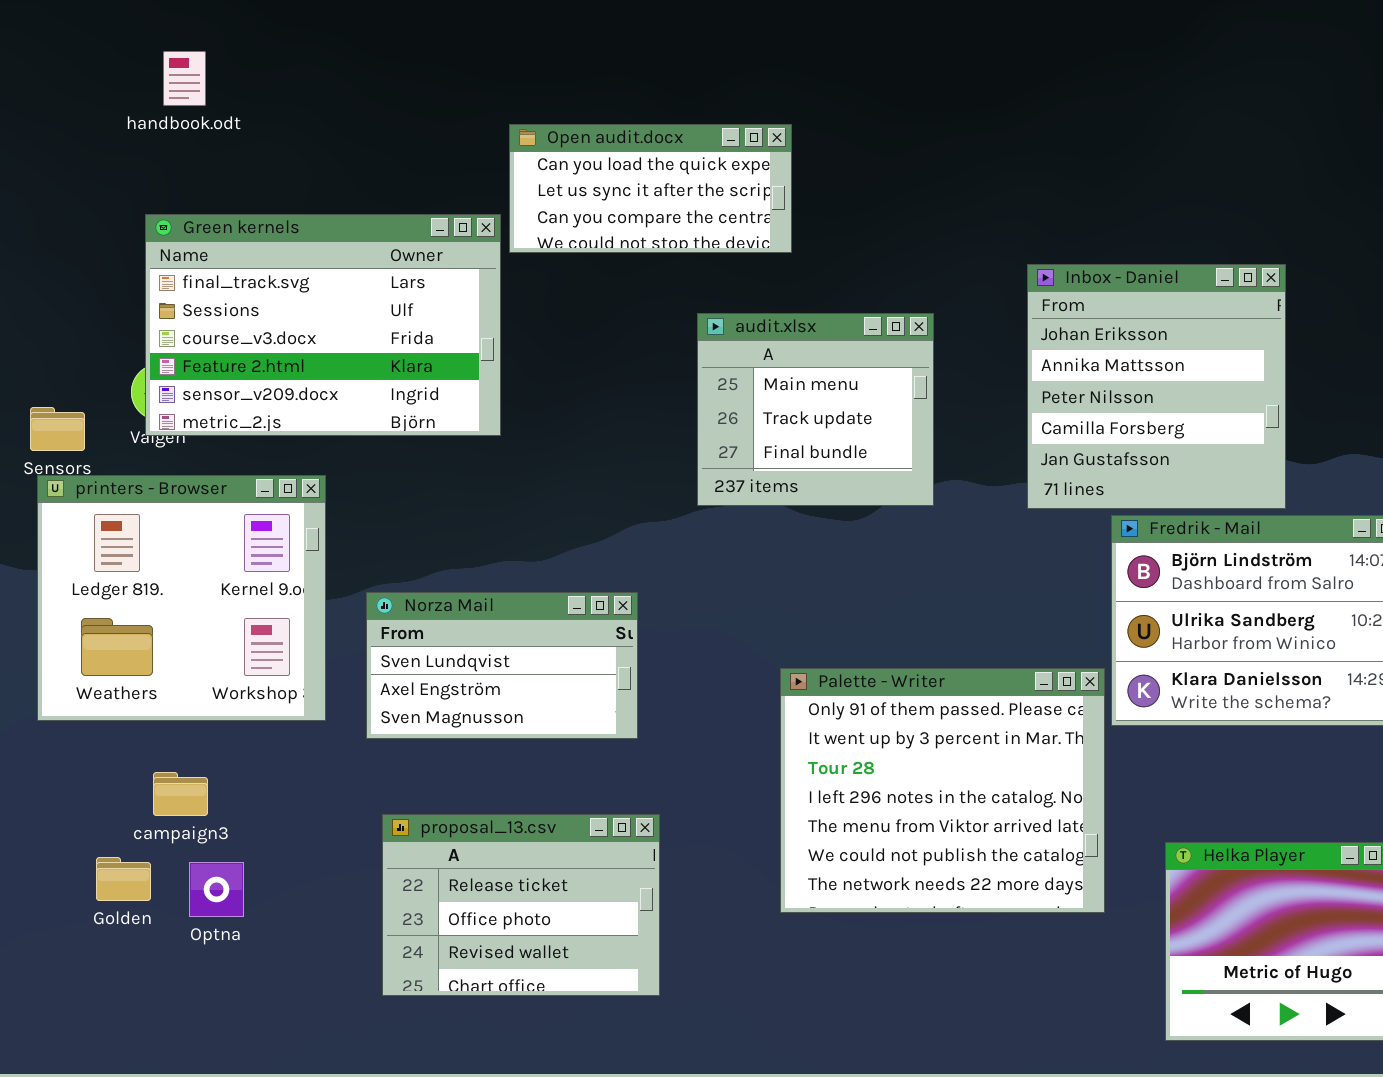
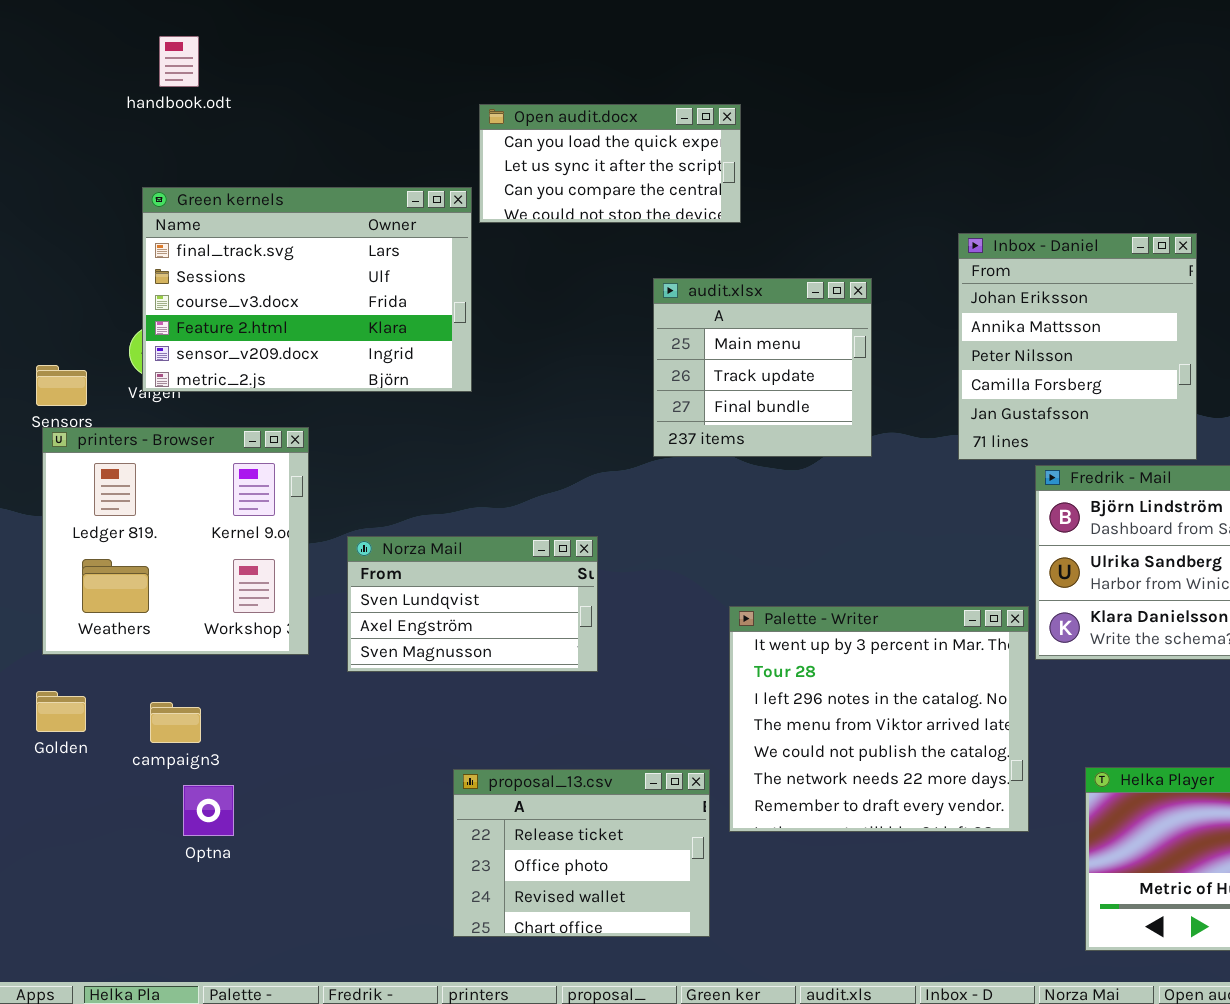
Palette - Writer: [780,668,1105,913] -> [729,606,1029,832], scrolled down 1 row
proposal_13.csv: [382,814,660,996] -> [453,769,710,937], moved
Golden: [96,857,151,901] -> [36,691,86,732], moved

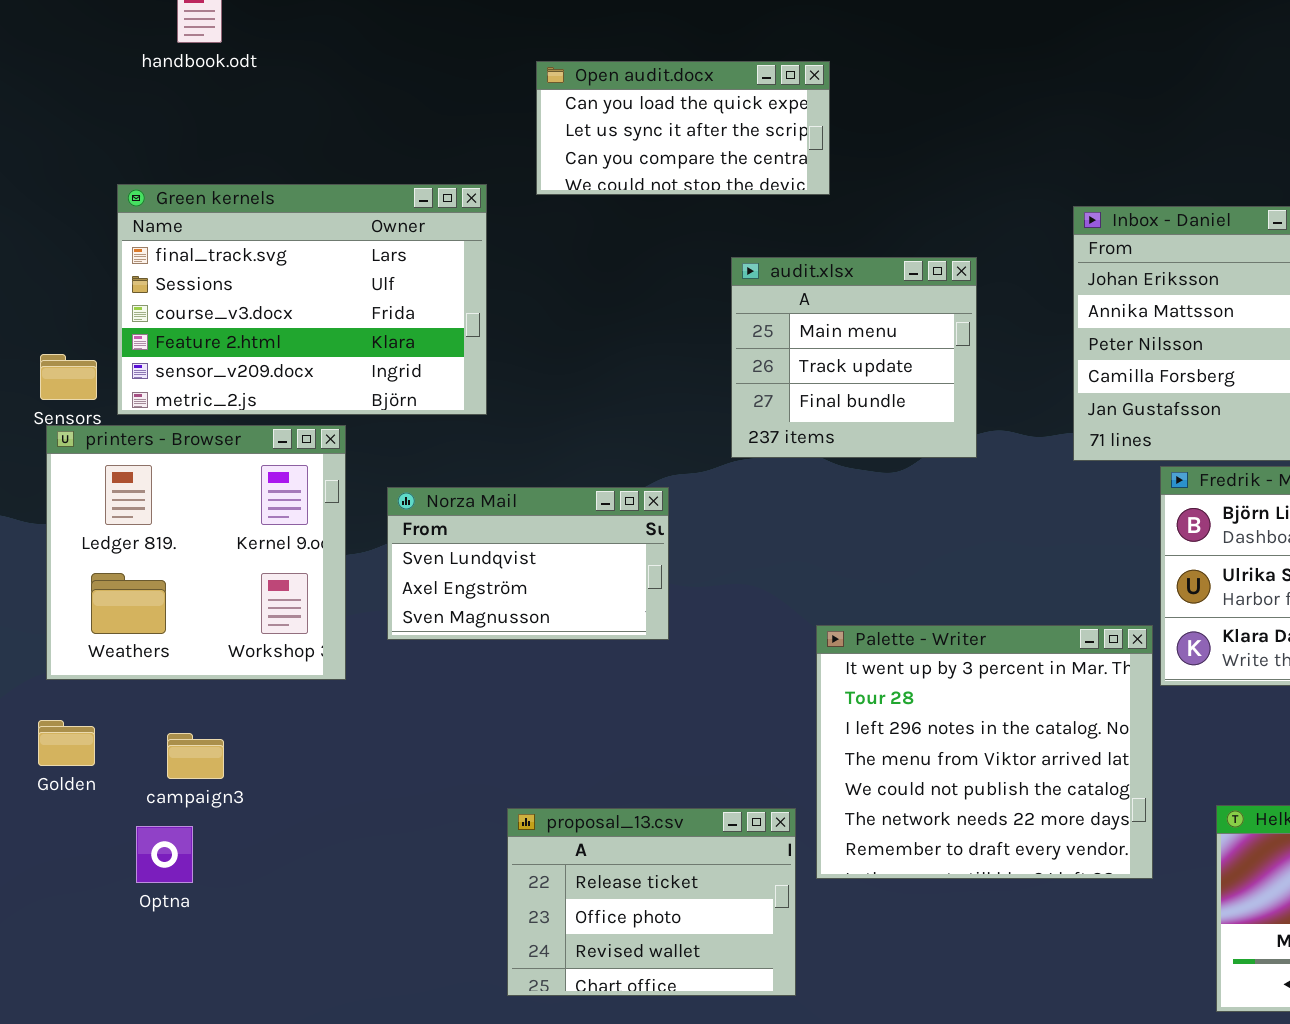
Green kernels: [142,187,472,392] -> [117,184,487,415], moved
Norza Mail: [347,536,598,672] -> [387,487,669,640], moved
Optna: [183,785,234,836] -> [136,826,193,883], moved

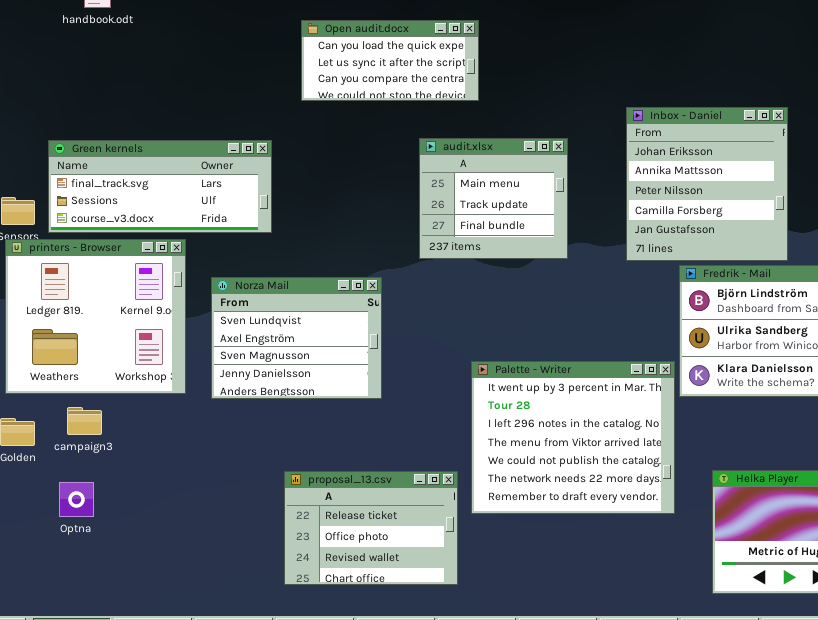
Green kernels: [117,184,487,415] -> [48,140,272,233], resized
Norza Mail: [387,487,669,640] -> [211,277,382,399], resized
campaign3: [167,733,224,779] -> [67,407,102,435], moved

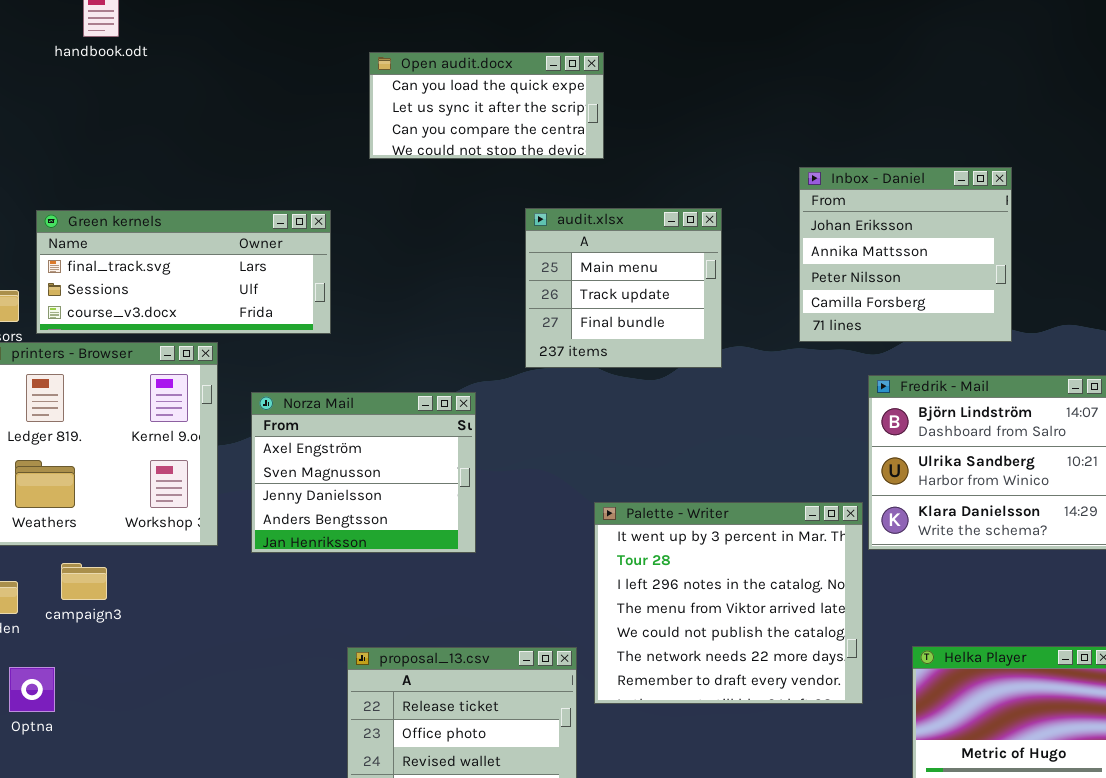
Inbox - Daniel: [626,107,788,261] -> [799,167,1012,342], resized
Norza Mail: [211,277,382,399] -> [251,392,476,553], scrolled down 1 row
Optna: [59,482,94,517] -> [9,667,55,712], moved

